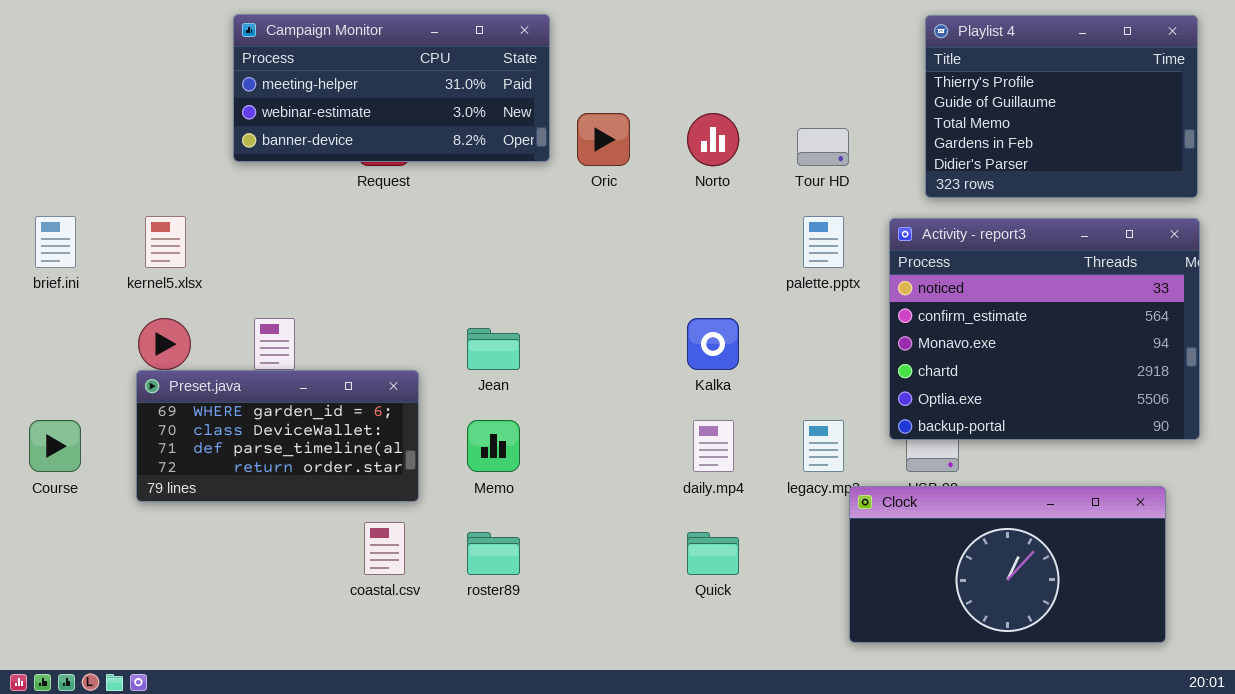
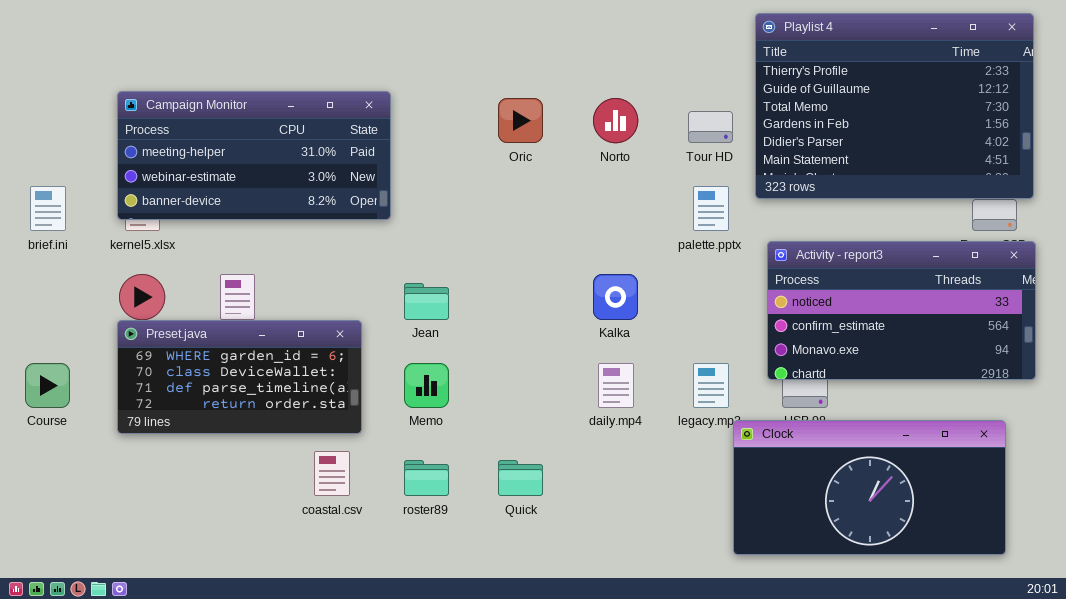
Campaign Monitor: [233,14,550,162] -> [117,91,391,220], moved
Playlist 4: [925,15,1198,198] -> [755,13,1034,199], resized
Activity - report3: [889,218,1200,440] -> [767,241,1036,380], resized
Quick: [687,532,739,575] -> [498,460,543,496], moved

